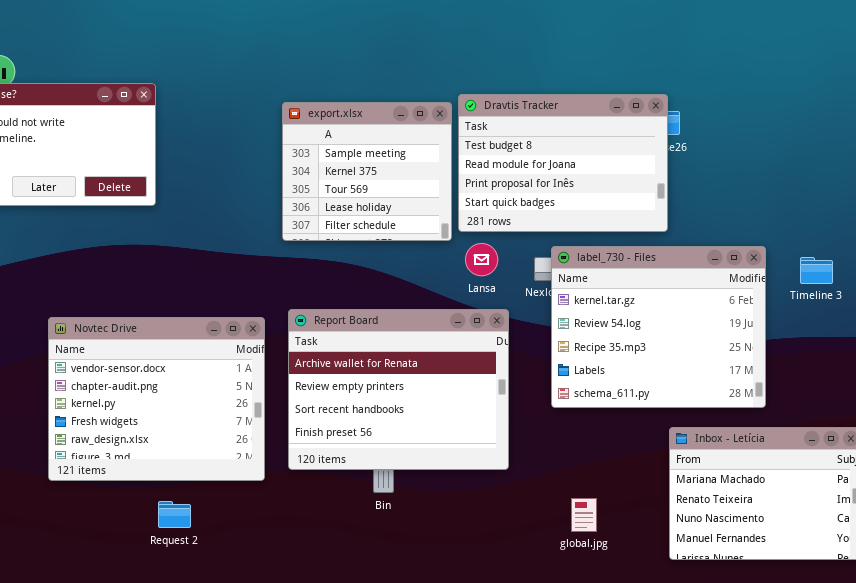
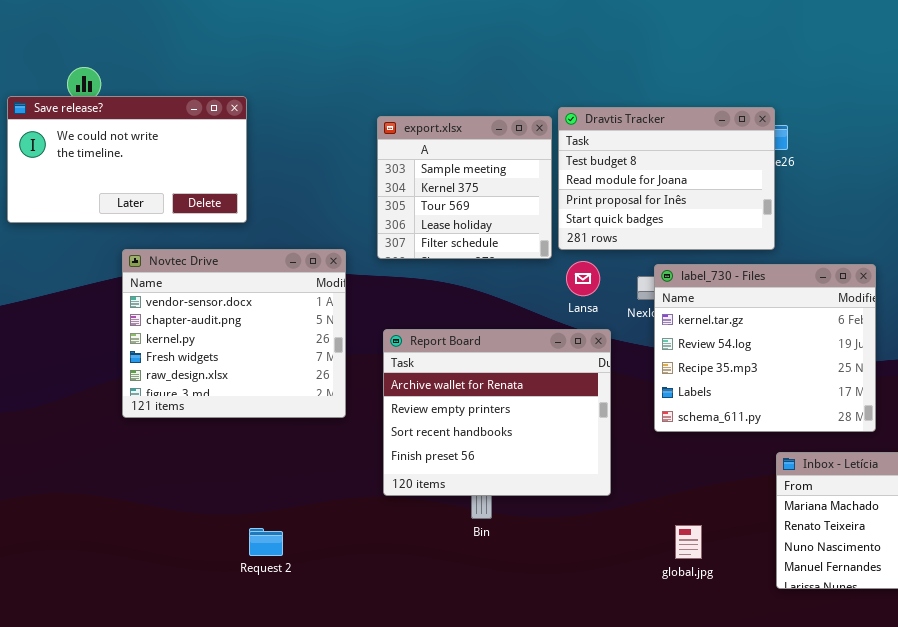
Novtec Drive: [48,317,265,481] -> [122,249,346,418], moved

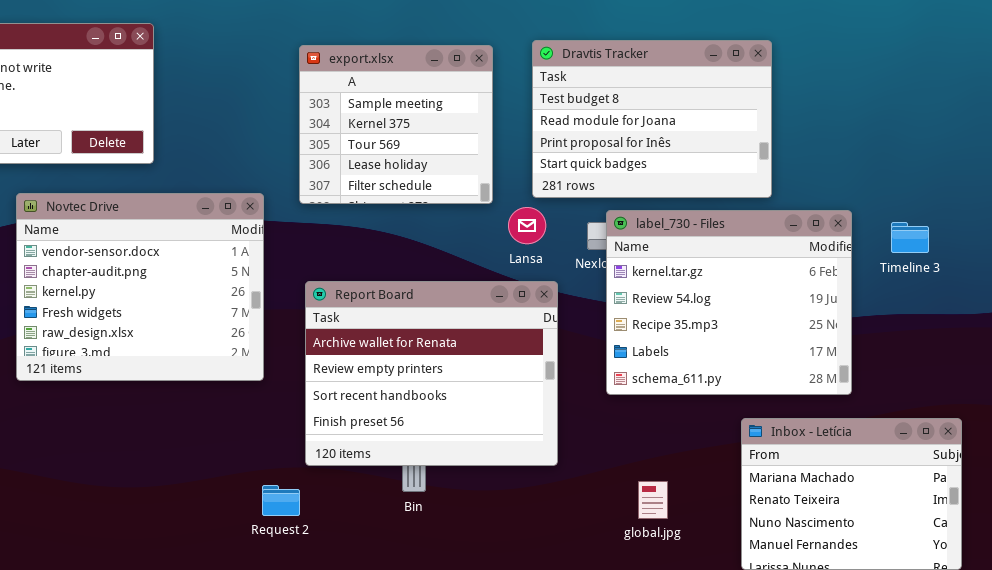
Dravtis Tracker: [558,107,775,250] -> [532,40,772,198], moved
global.jpg: [675,525,702,559] -> [638,481,668,519], moved
Request 2: [249,528,283,556] -> [262,485,300,516], moved

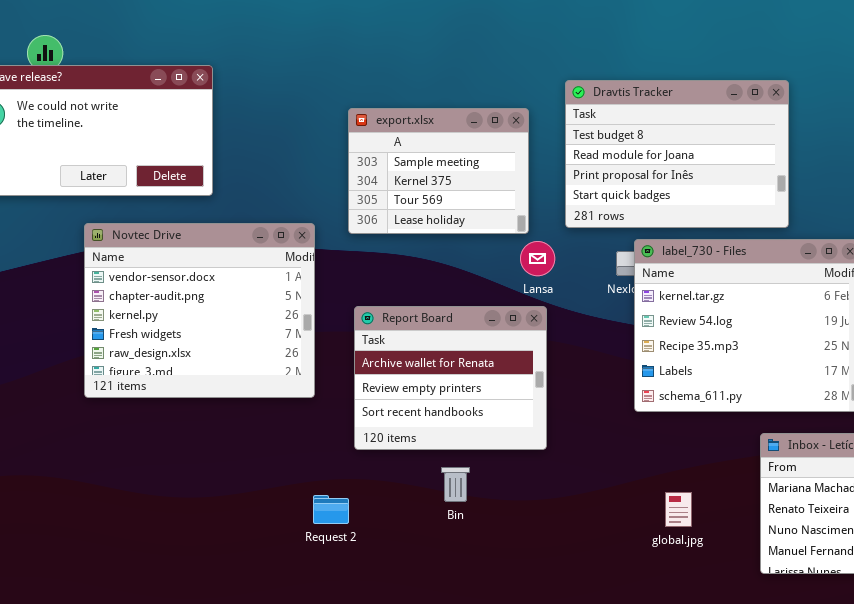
export.xlsx: [299,45,493,204] -> [348,108,529,234], resized
Lansa: [508,207,546,244] -> [520,241,555,276], moved
Report Board: [305,281,558,466] -> [354,306,547,450], resized

